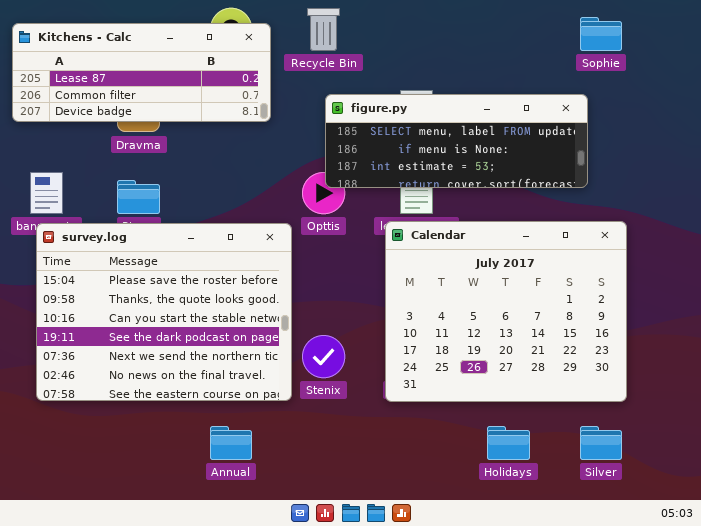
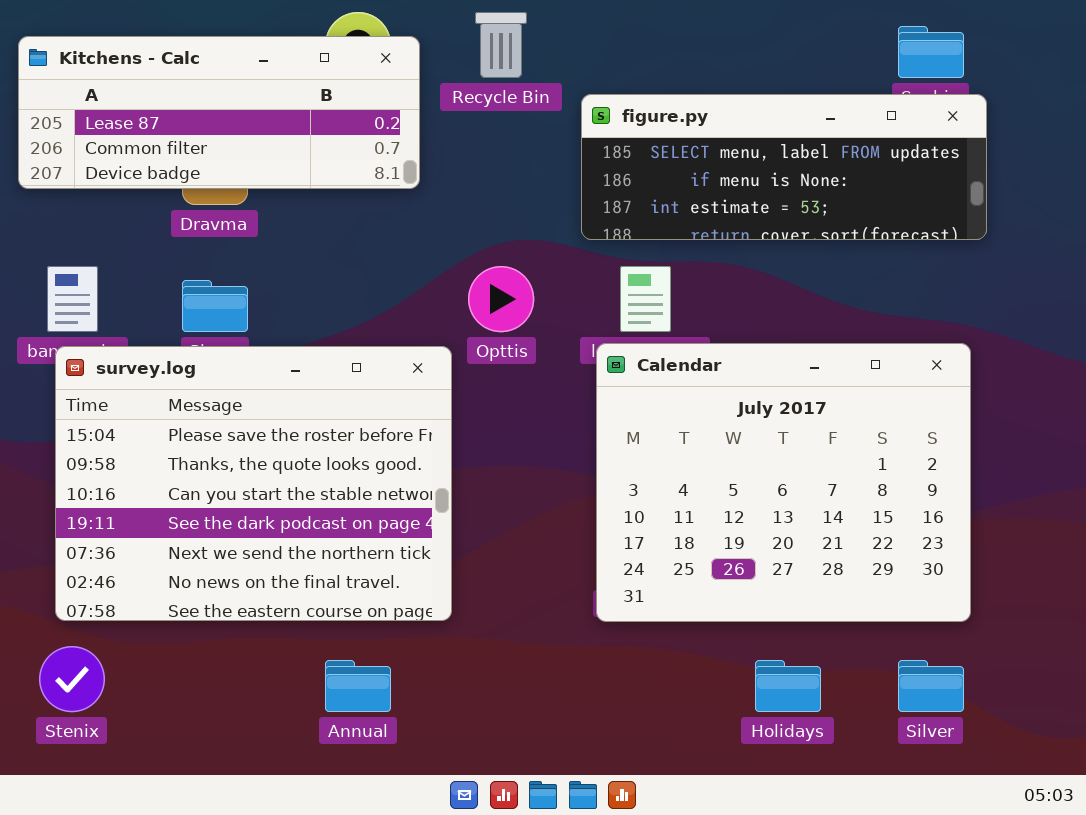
figure.py: [325,94,588,188] -> [581,94,987,240], moved
Stenix: [302,335,345,378] -> [39,646,105,712], moved

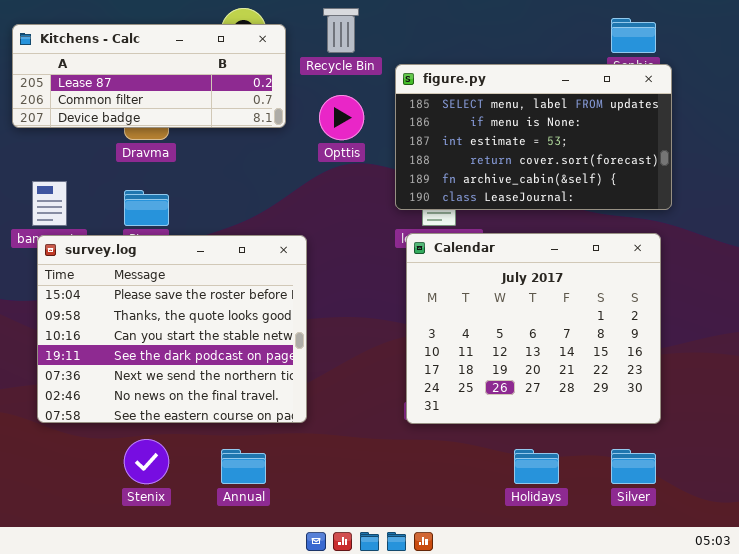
figure.py: [581,94,987,240] -> [395,64,672,210], resized
Opttis: [468,266,534,332] -> [319,95,364,140], moved
Stenix: [39,646,105,712] -> [124,439,169,484], moved

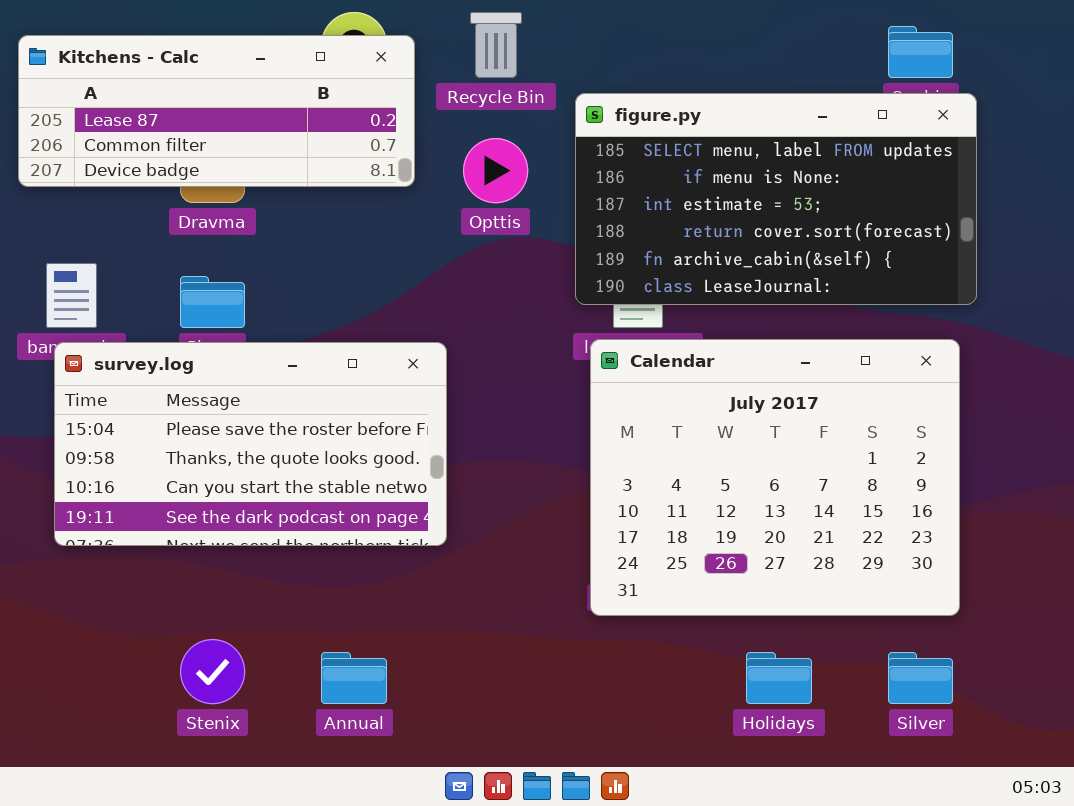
survey.log: [37,235,307,423] -> [54,342,447,546], resized

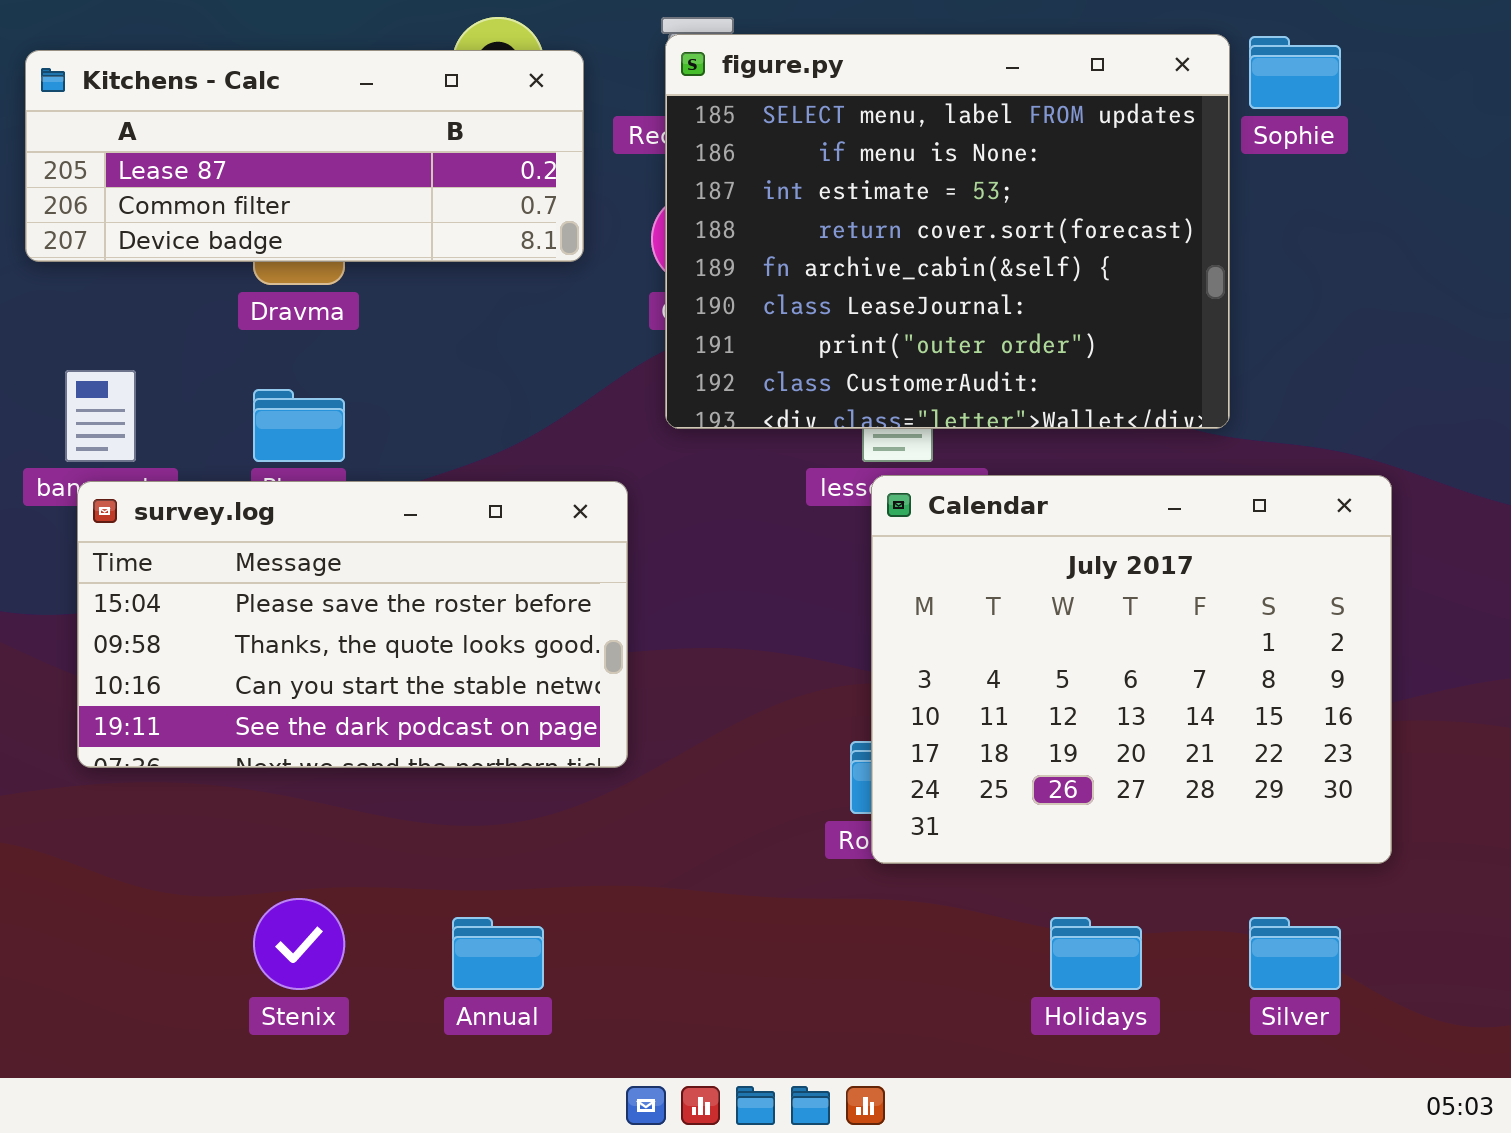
figure.py: [575,93,977,305] -> [665,34,1230,429], moved, resized
Calendar: [590,339,960,616] -> [871,475,1392,864], moved

